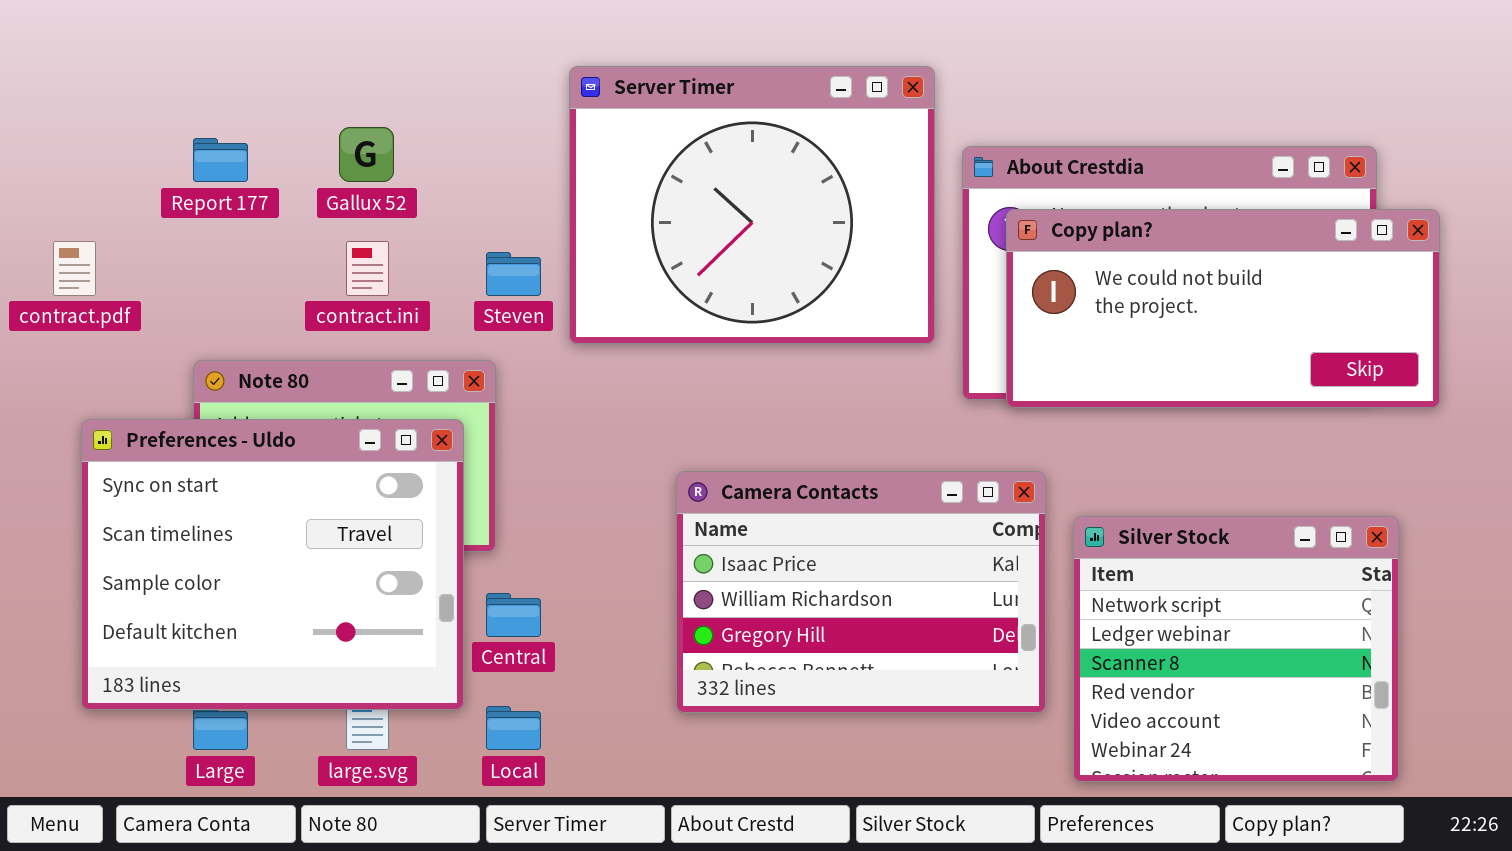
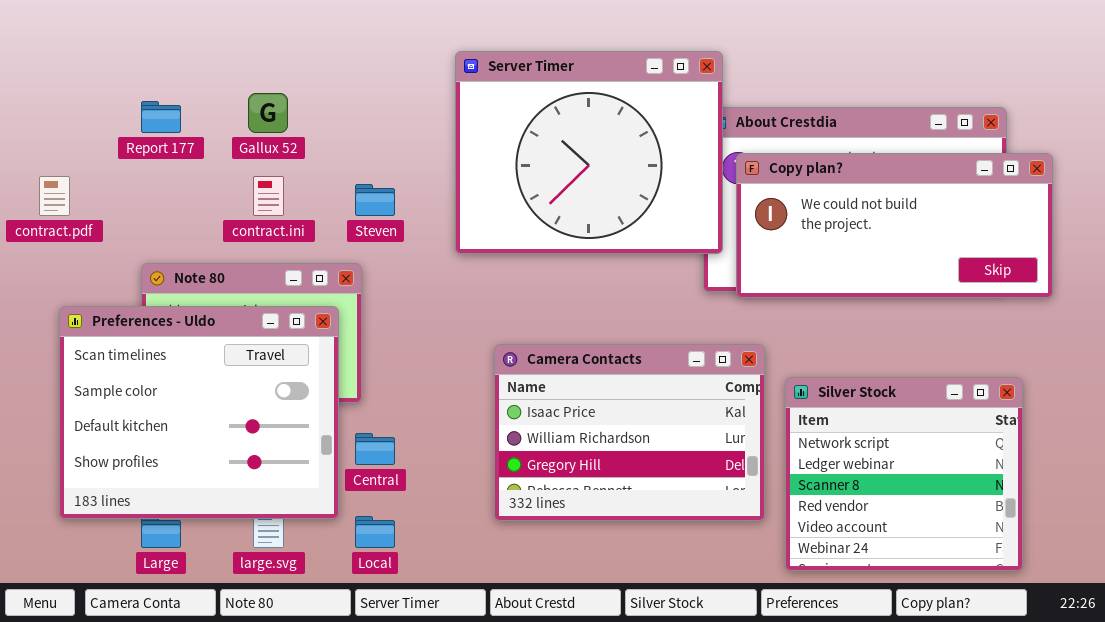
Server Timer: [569,66,935,344] -> [455,51,723,254], moved
Preferences - Uldo: [81,419,464,710] -> [59,306,339,519], scrolled down 1 row

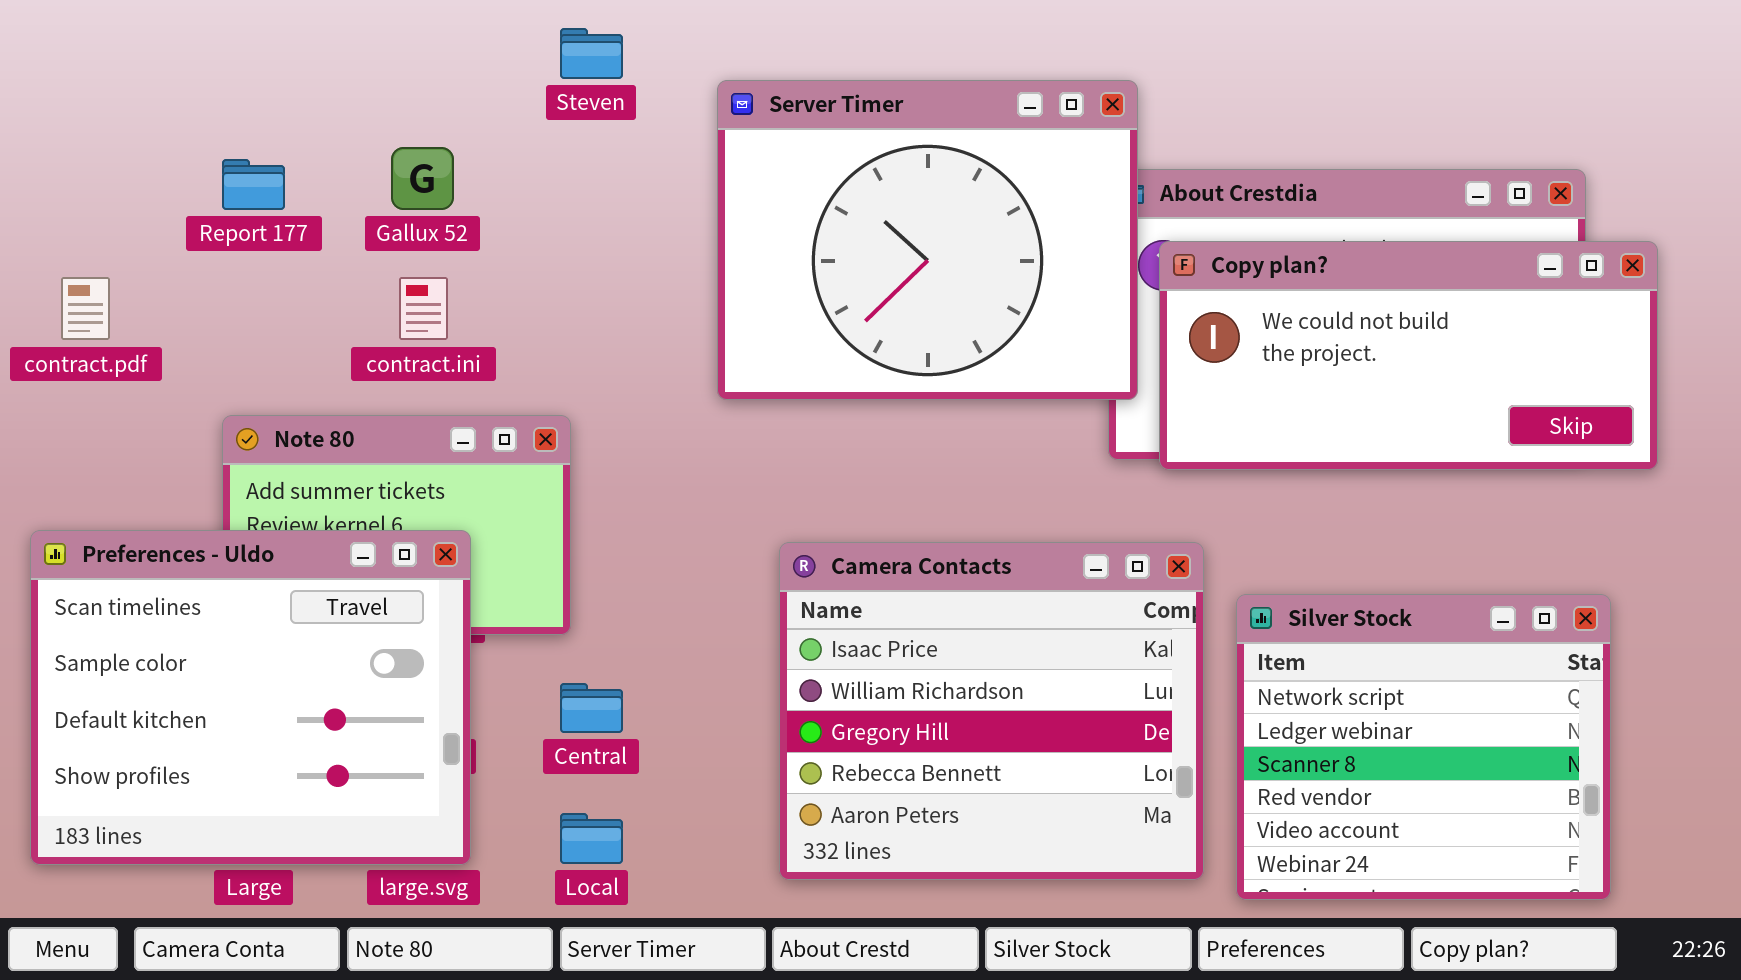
Steven: [355,184,395,216] -> [560,28,623,79], moved
Preferences - Uldo: [59,306,339,519] -> [30,530,471,865], moved
Camera Contacts: [494,344,765,521] -> [779,542,1204,880], resized

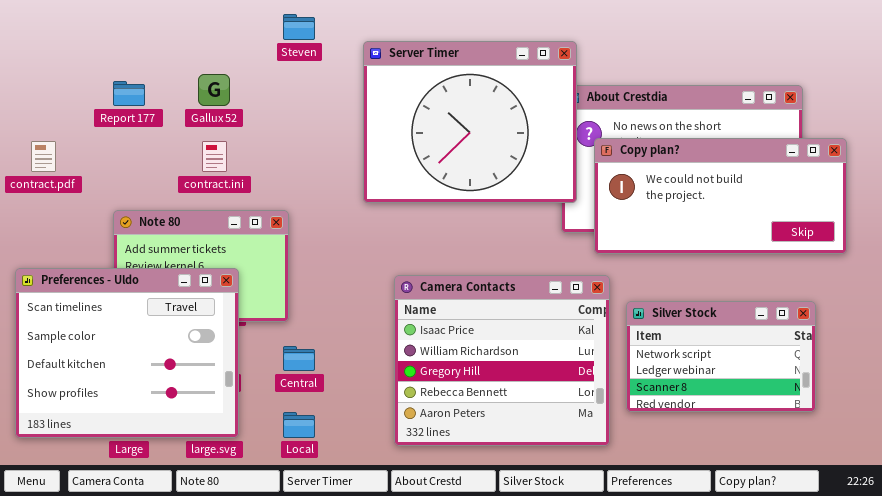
Copy plan?: [1159,241,1658,470] -> [594,138,847,254], moved
Silver Stock: [1236,594,1611,900] -> [626,301,816,412], resized

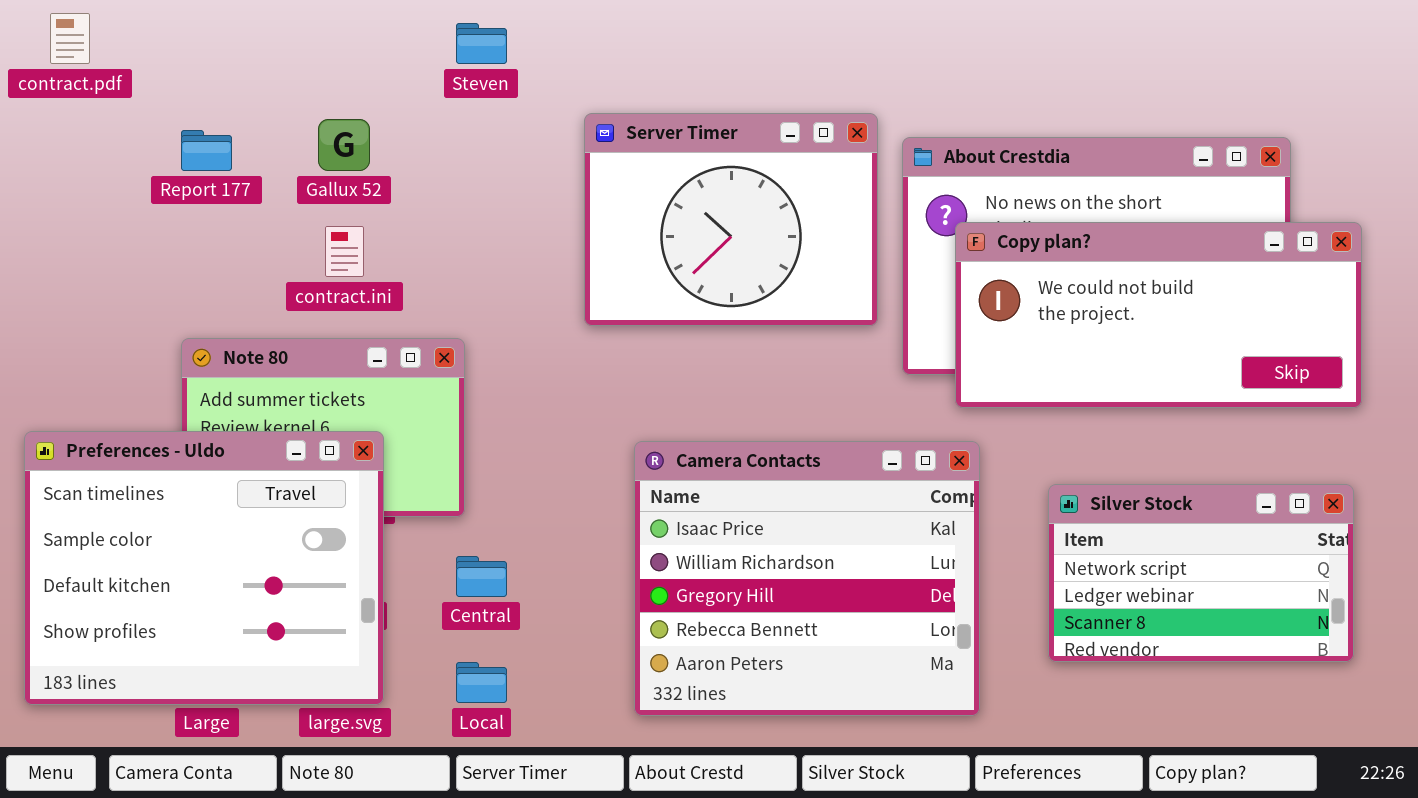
Server Timer: [363,41,577,203] -> [584,113,878,326], resized
contract.pdf: [31,141,56,172] -> [50,13,90,64], moved
Silver Stock: [626,301,816,412] -> [1048,484,1354,662], moved

